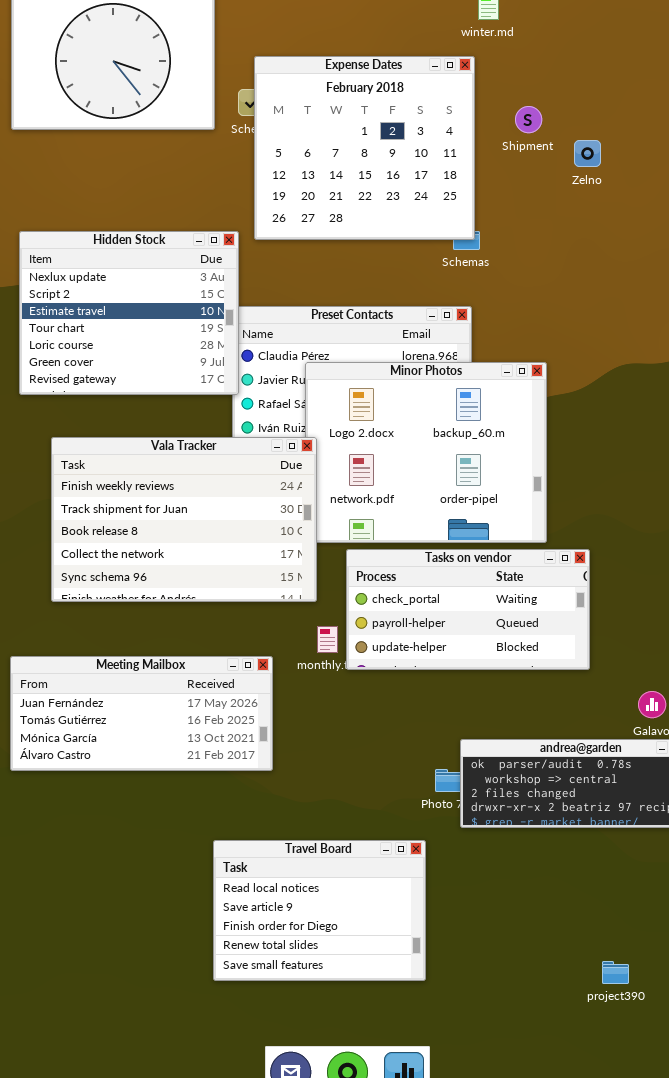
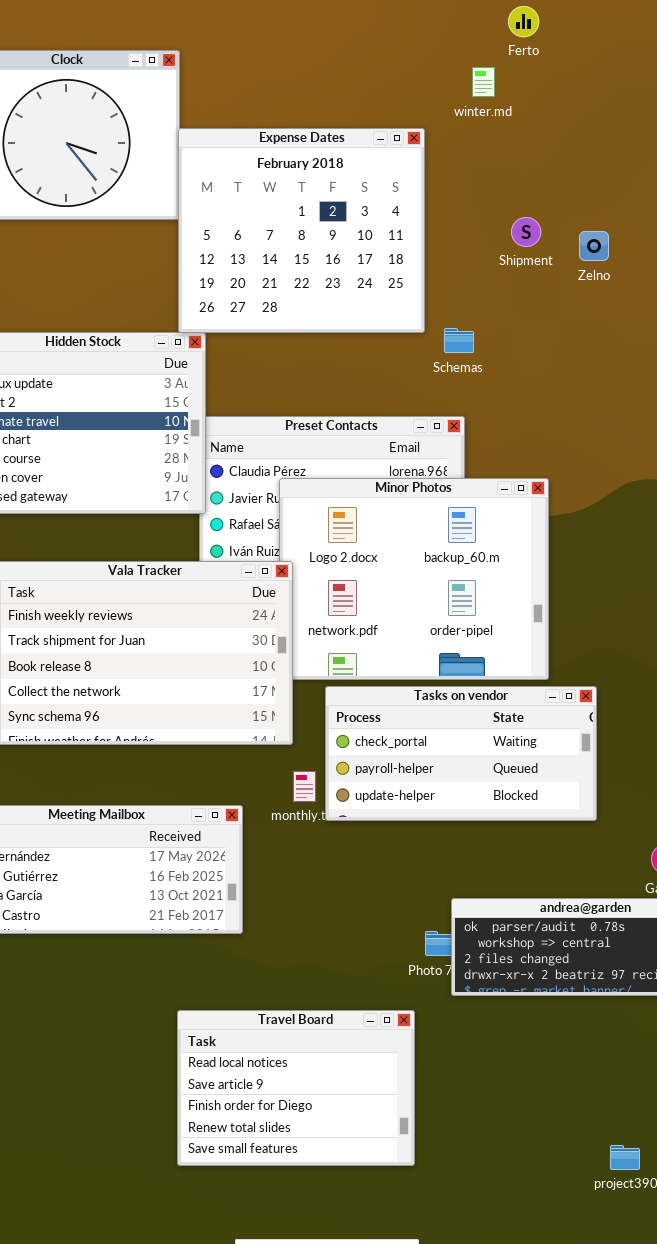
Expense Dates: [254,56,475,240] -> [178,128,425,333], moved
Shipment: [515,106,542,133] -> [511,217,541,247], moved

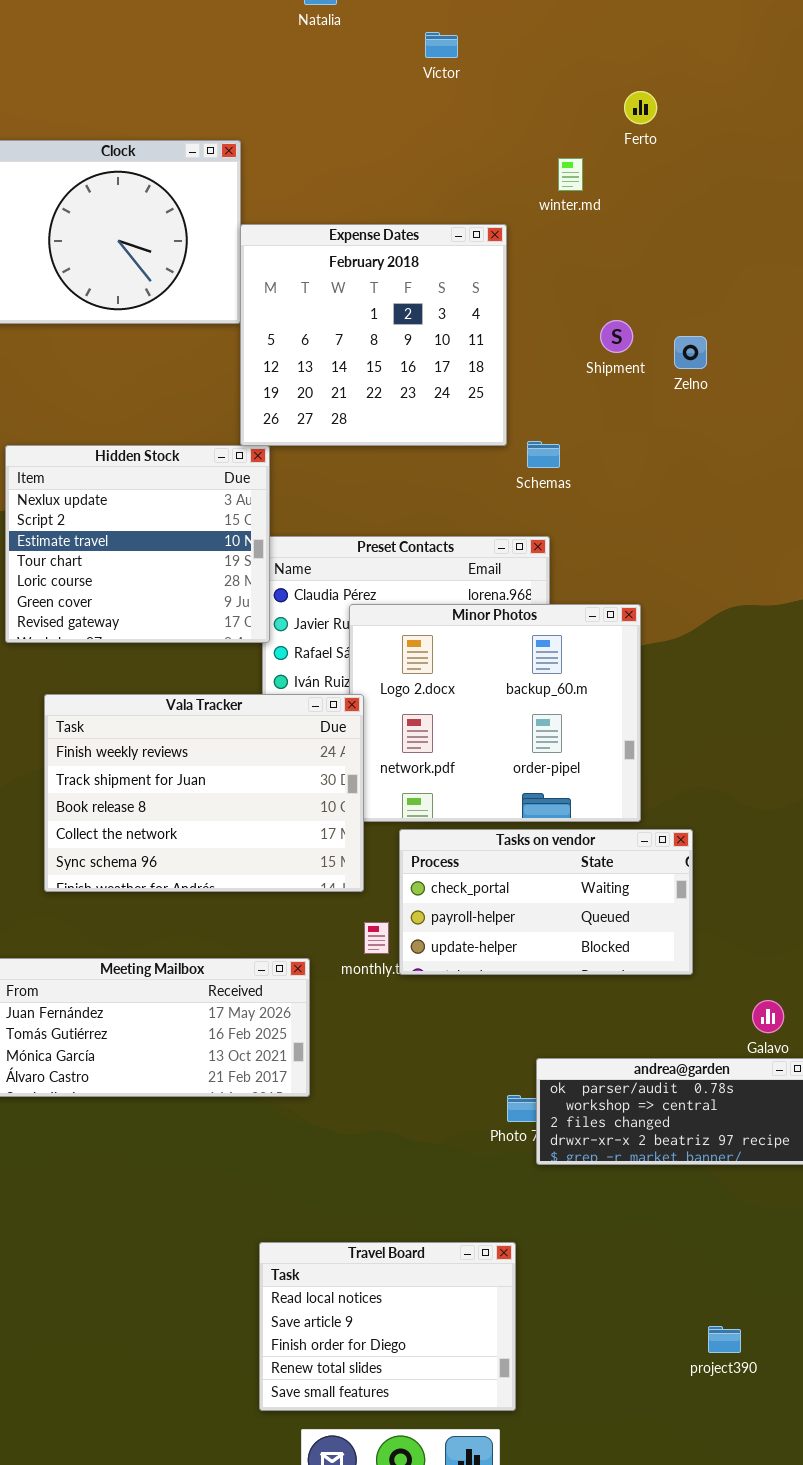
Ferto: [508,6,539,37] -> [624,91,657,124], moved
Travel Board: [177,1010,415,1166] -> [259,1242,516,1411], moved

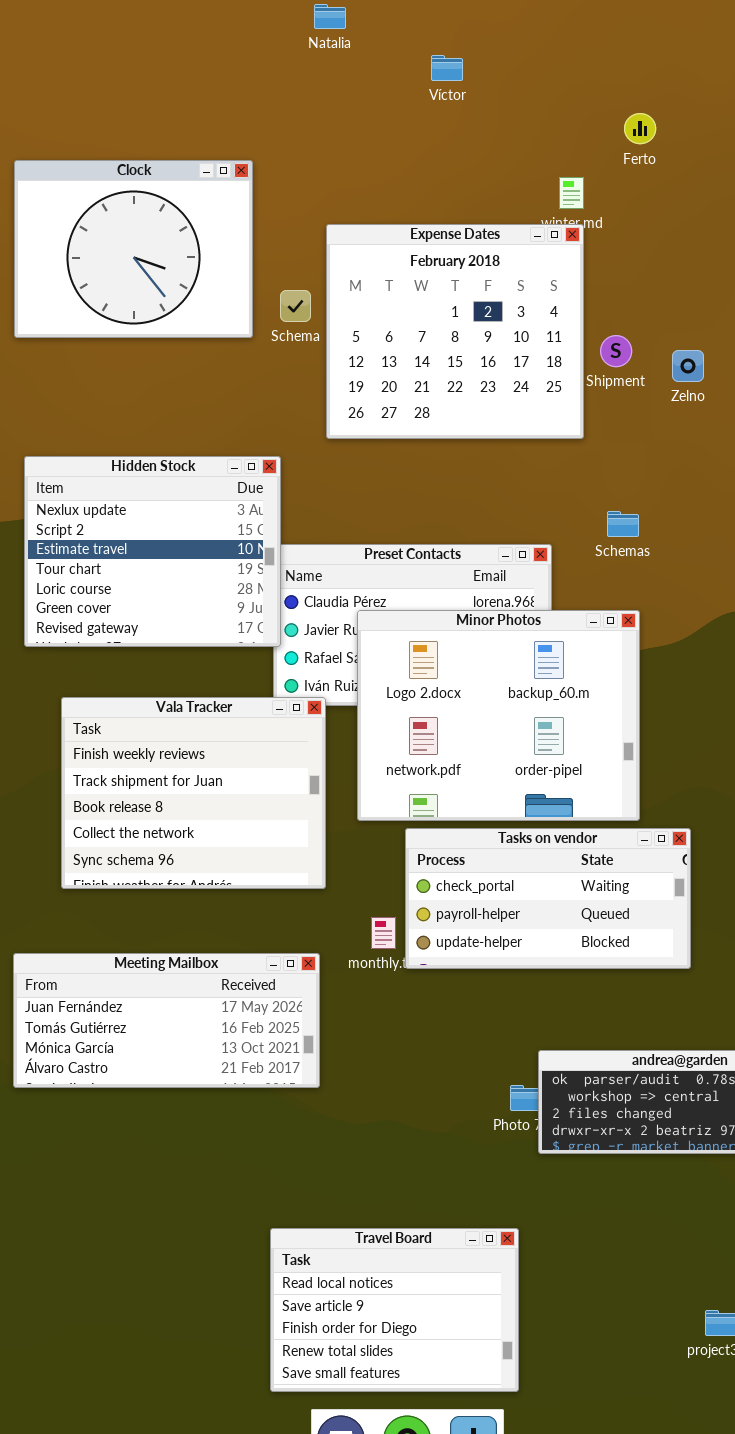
Expense Dates: [240,224,507,446] -> [326,224,584,439], moved
Schemas: [527,441,560,468] -> [607,511,639,537], moved
Vala Tracker: [44,694,364,892] -> [61,697,326,889], resized

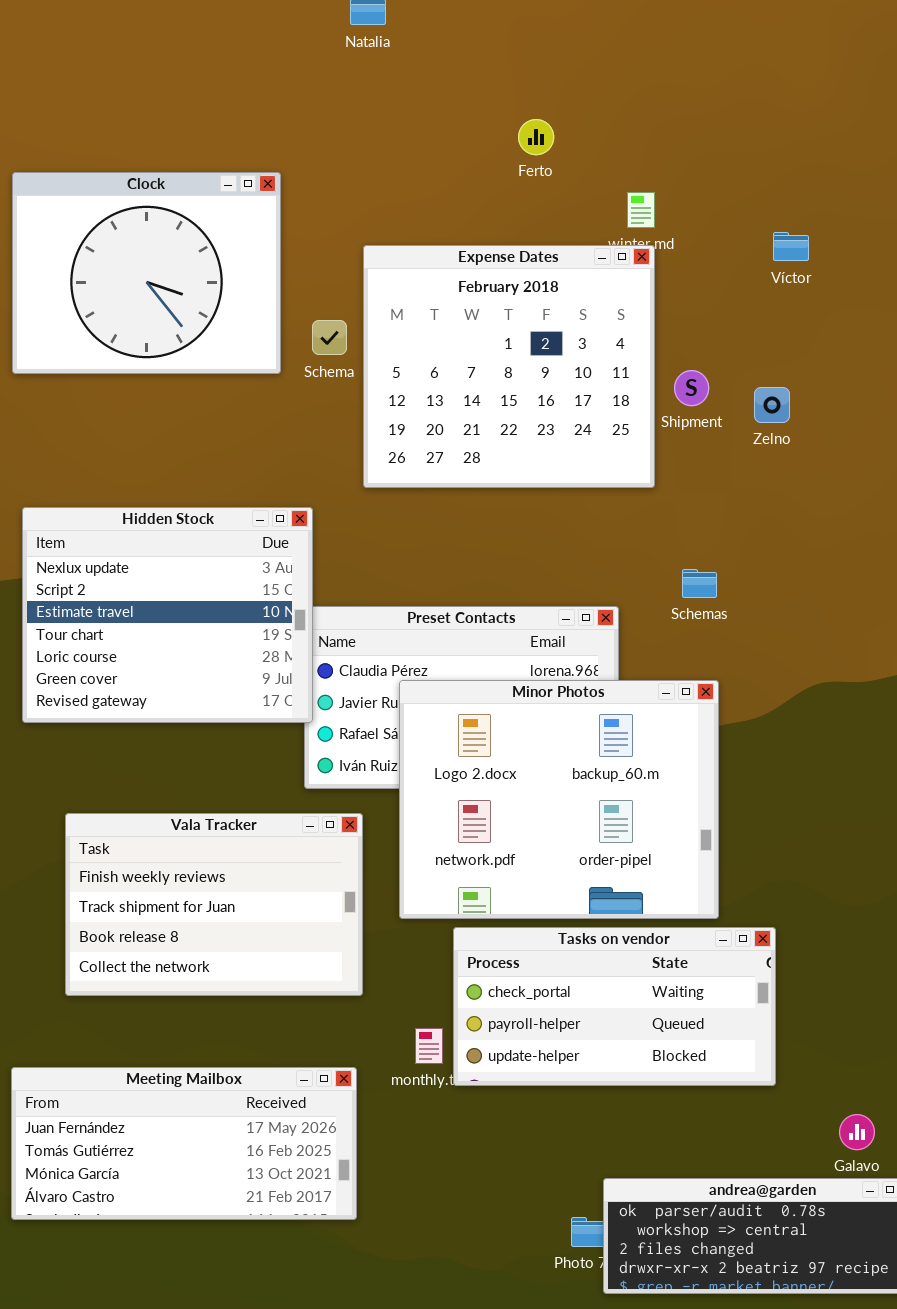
Víctor: [431,55,463,81] -> [773,232,809,261], moved
Ferto: [624,113,656,144] -> [518,119,554,155], moved
Vala Tracker: [61,697,326,889] -> [65,813,363,996], resized

